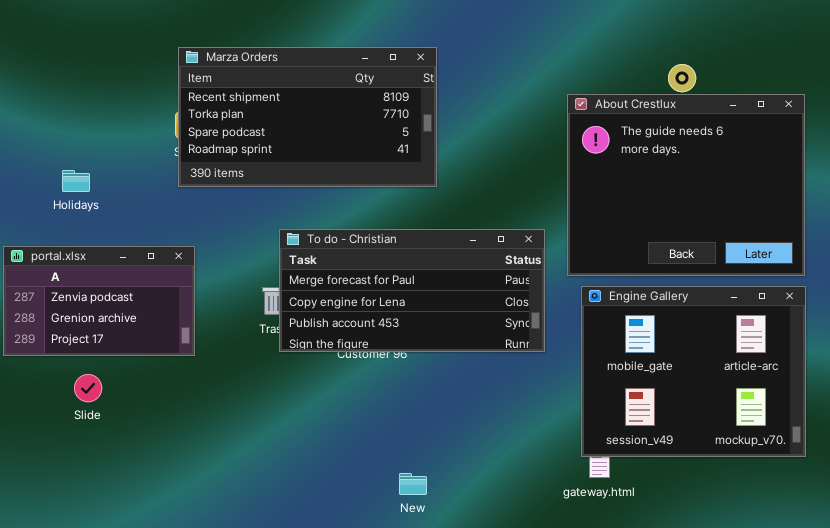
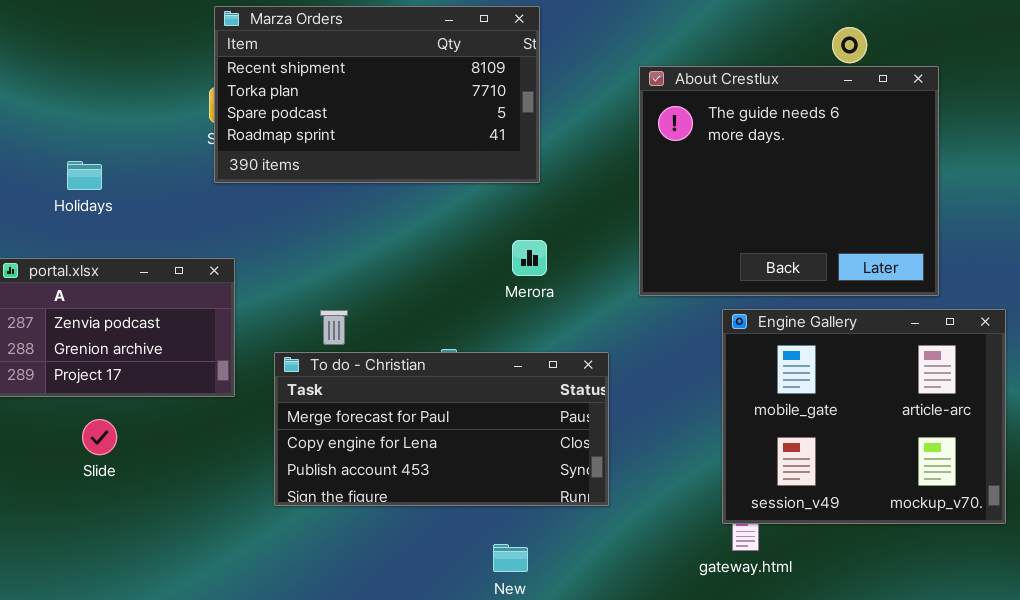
About Crestlux: [567,94,805,276] -> [639,66,939,296], moved
To do - Christian: [279,229,545,352] -> [274,352,609,506], moved

